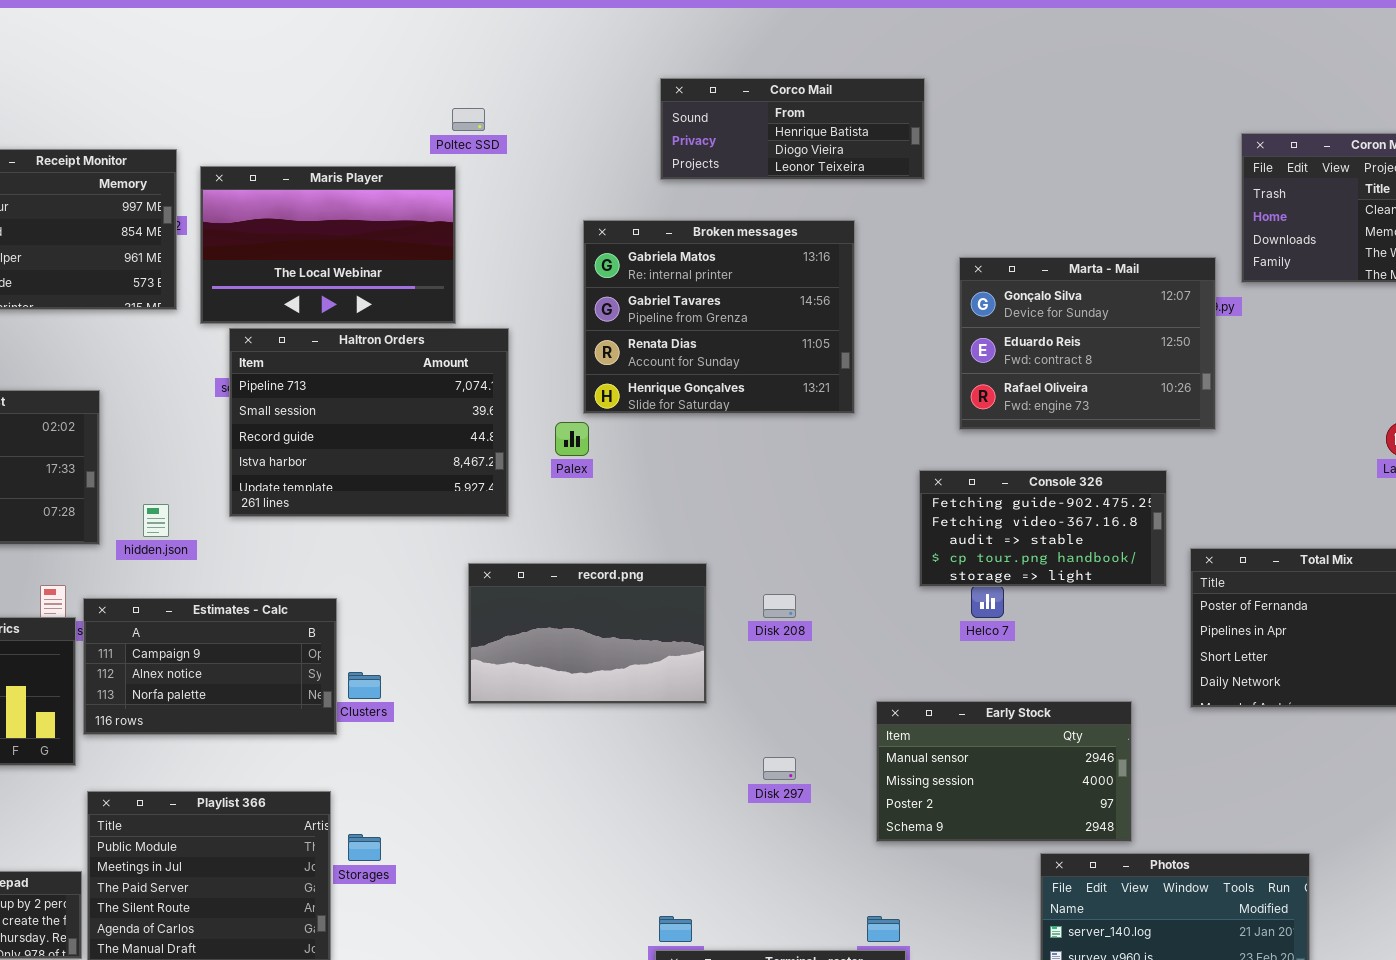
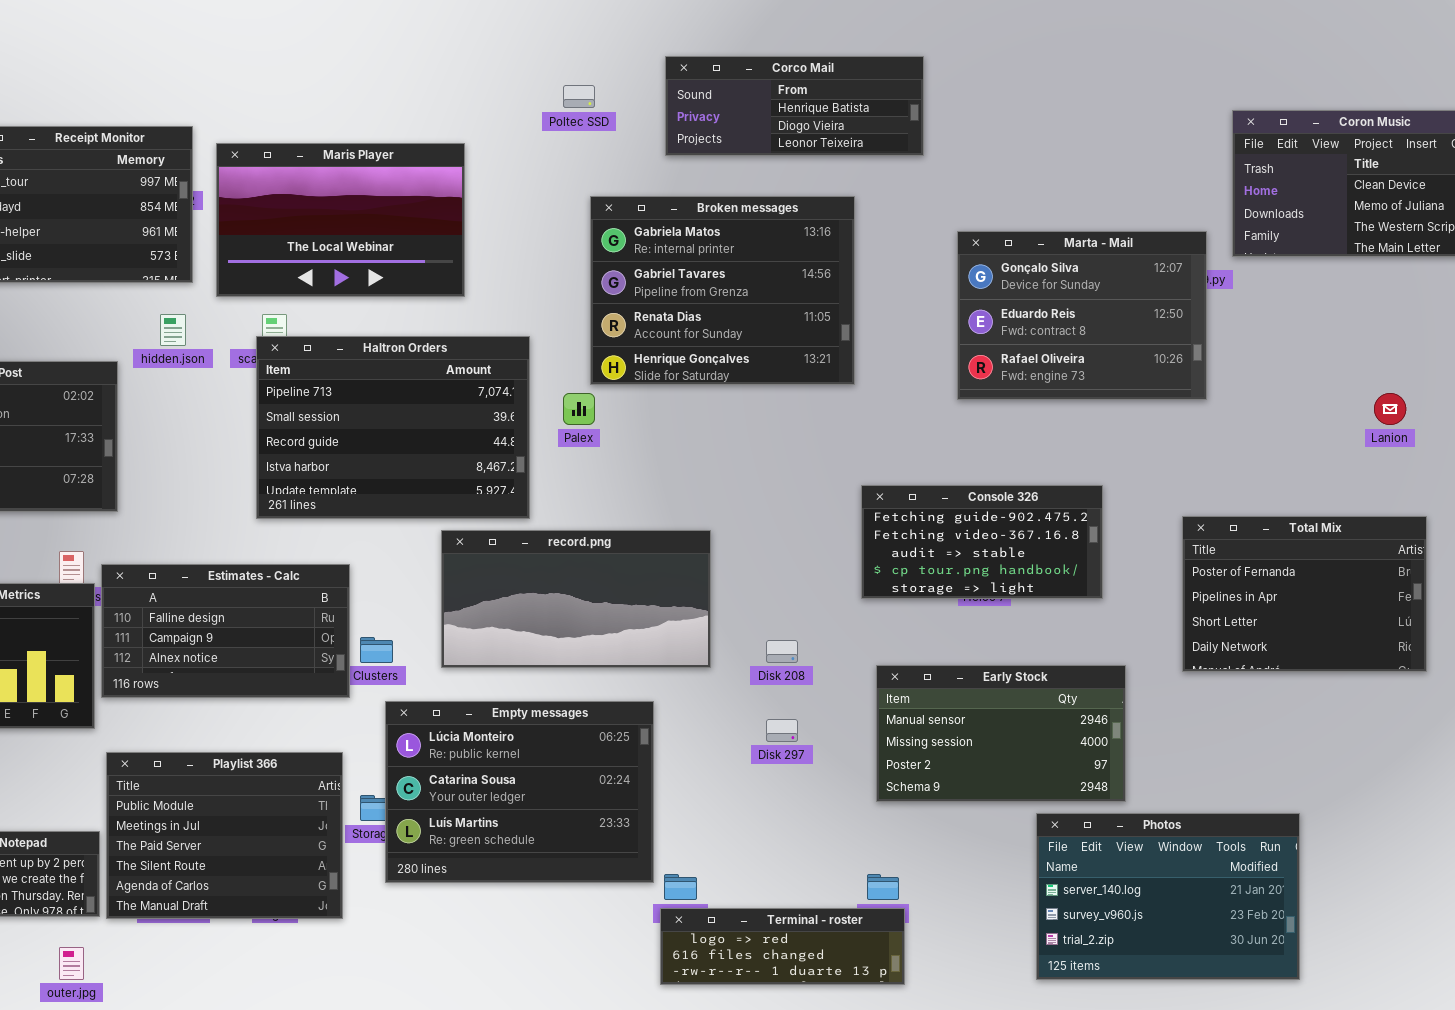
Poltec SSD: [452,108,485,131] -> [563,85,595,108], moved
Haltron Orders: [229,328,509,517] -> [256,336,530,519], moved
Console 326: [919,470,1167,587] -> [861,485,1103,599], moved
hidden.json: [143,504,169,537] -> [160,314,186,346], moved
record.png: [468,563,707,704] -> [441,530,711,668], resized
Disk 208: [763,594,796,618] -> [766,640,798,663], moved
Estimates - Calc: [83,598,337,735] -> [101,564,350,698], scrolled up 1 row
Empty messages: none -> [385,701,654,883], opened

